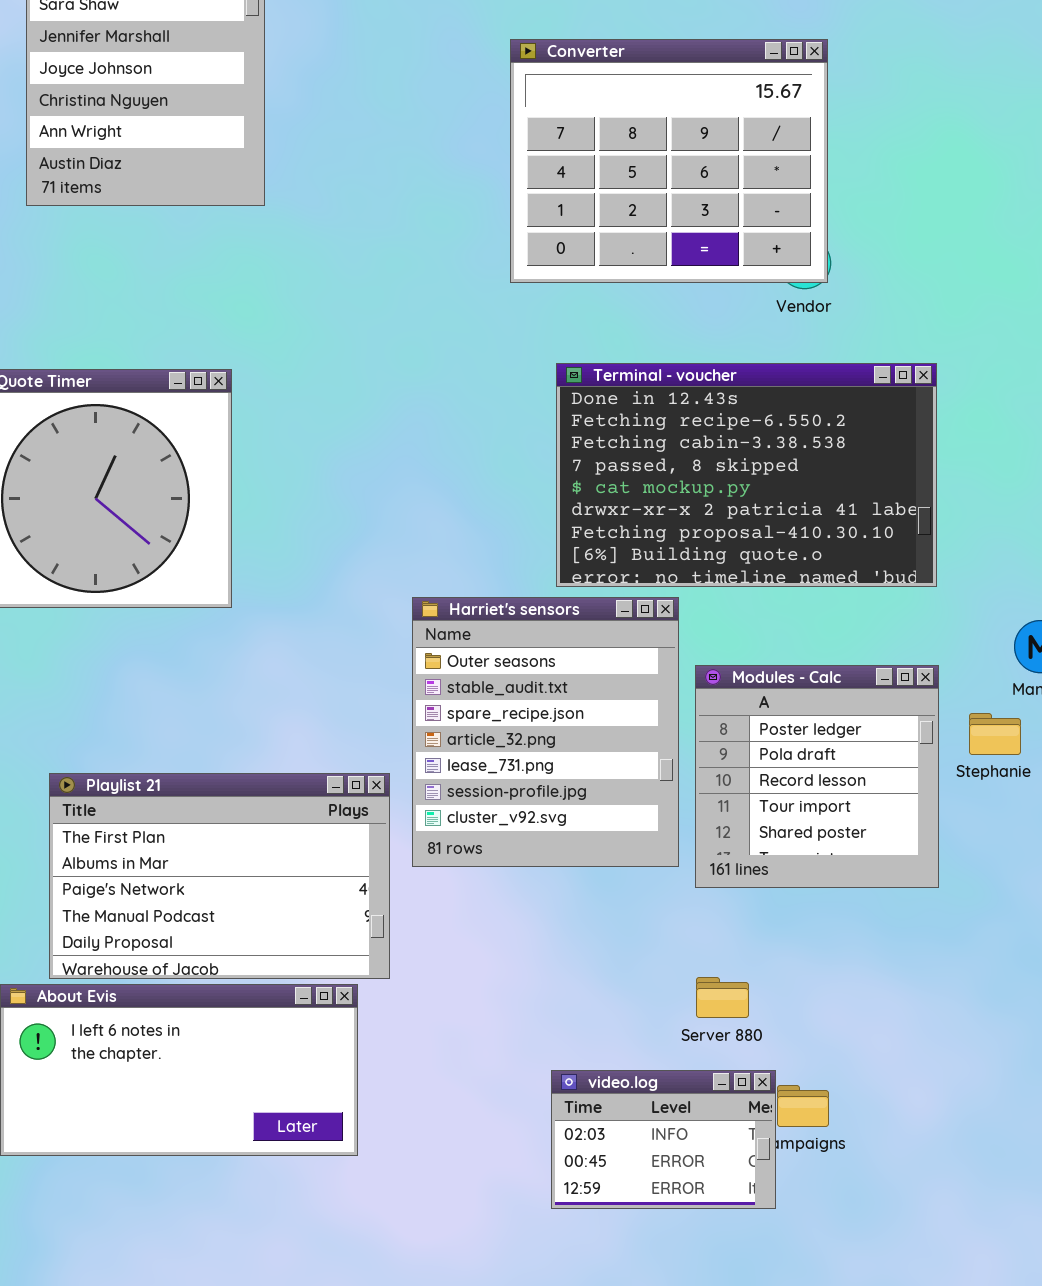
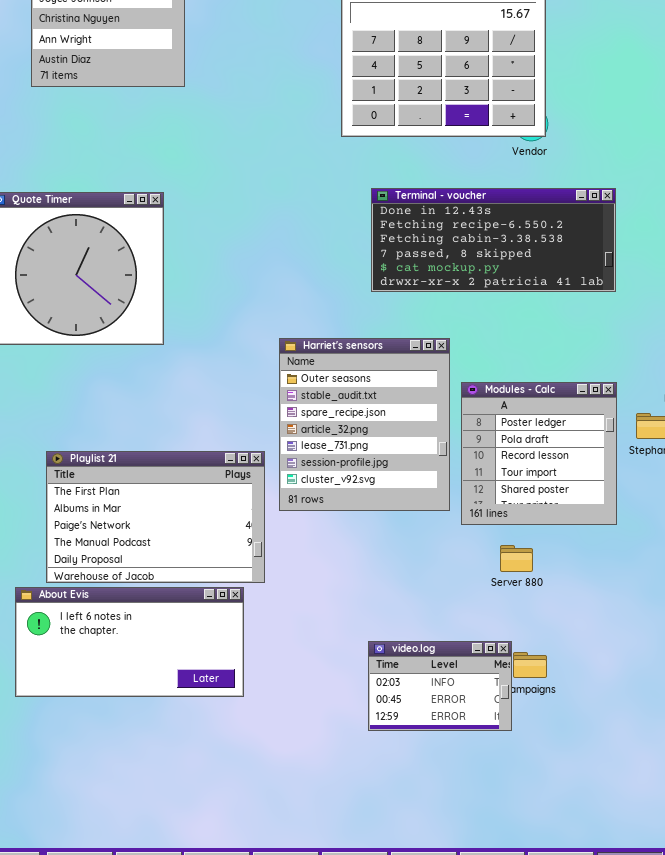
Terminal - voucher: [556,363,937,587] -> [371,188,616,292], resized
Server 880: [696,977,749,1018] -> [500,545,533,572], moved

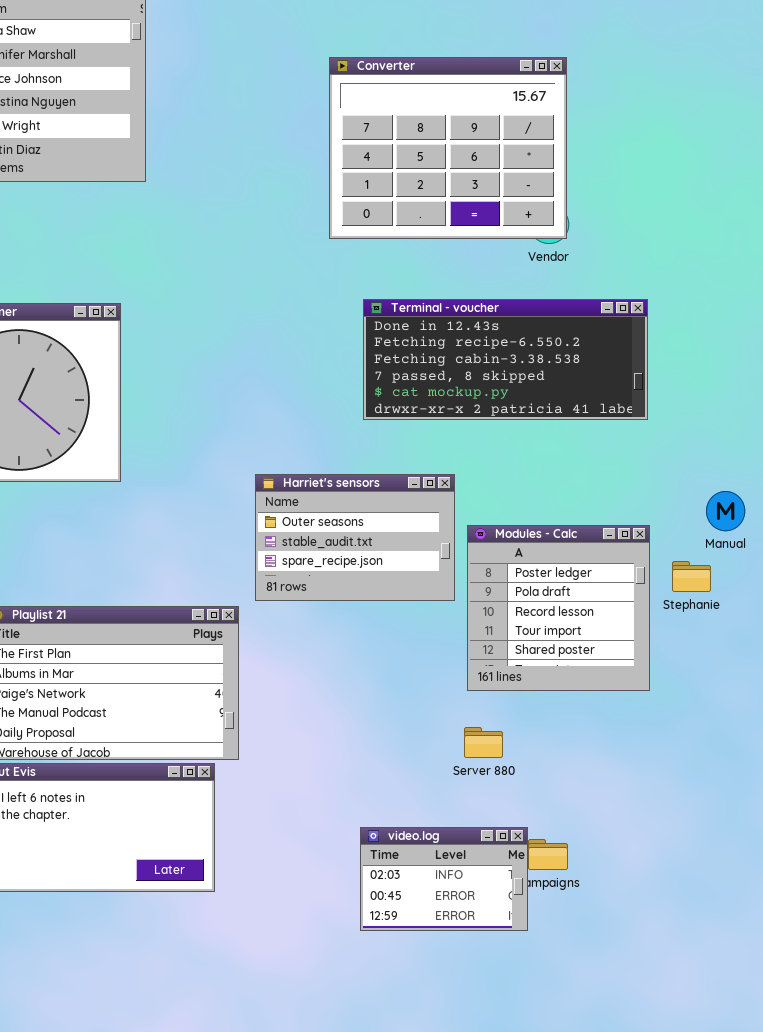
Harriet's sensors: [279,338,450,511] -> [255,474,455,601], resized
Server 880: [500,545,533,572] -> [464,727,503,758], moved

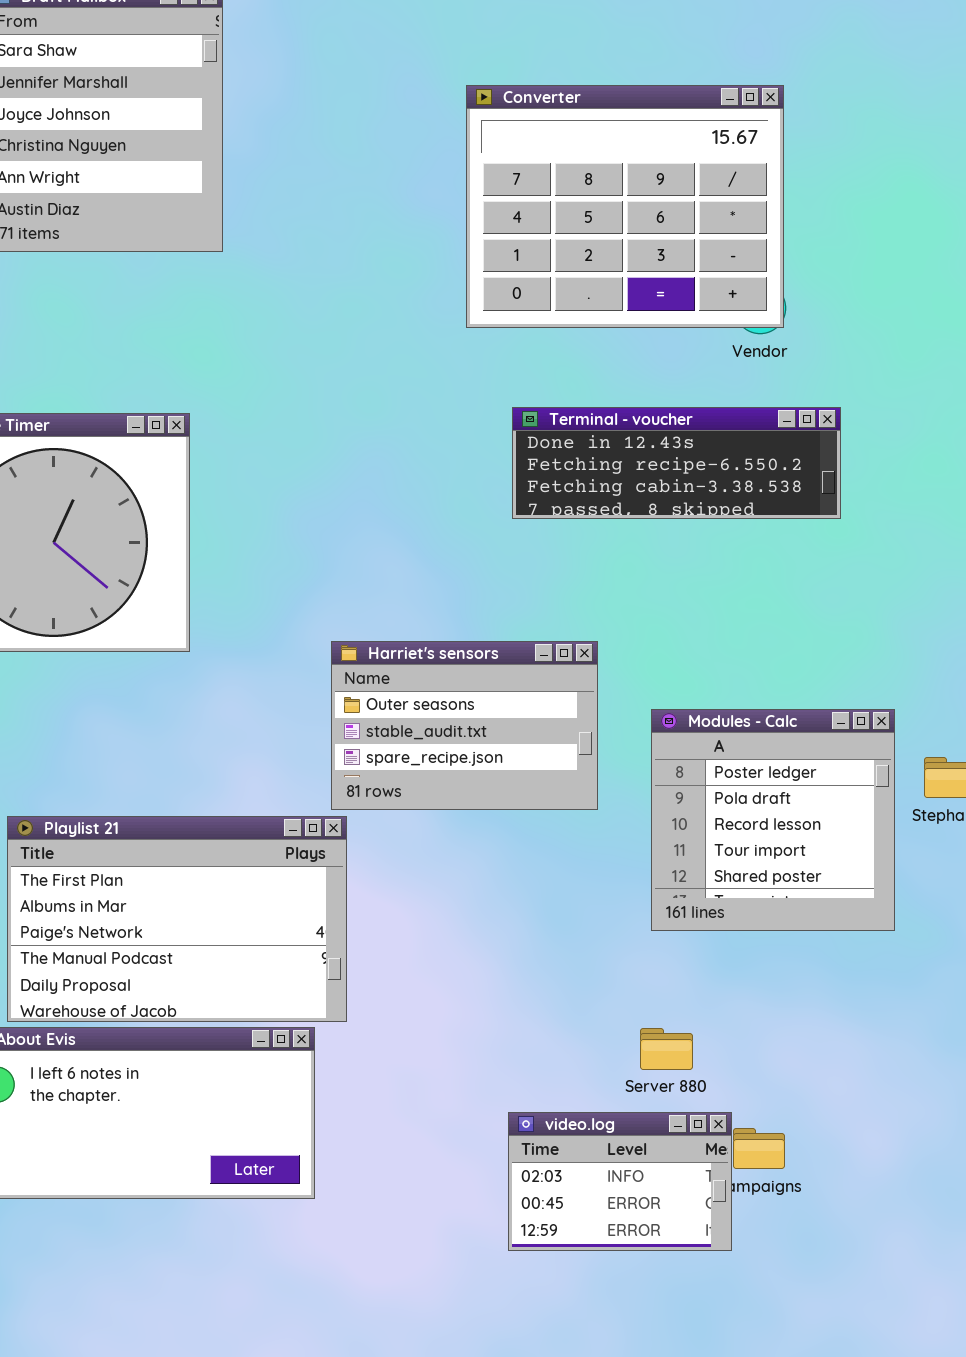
Terminal - voucher: [363,299,648,420] -> [512,407,841,519], resized
Harriet's sensors: [255,474,455,601] -> [331,641,598,810], moved
Server 880: [464,727,503,758] -> [640,1028,693,1070], moved

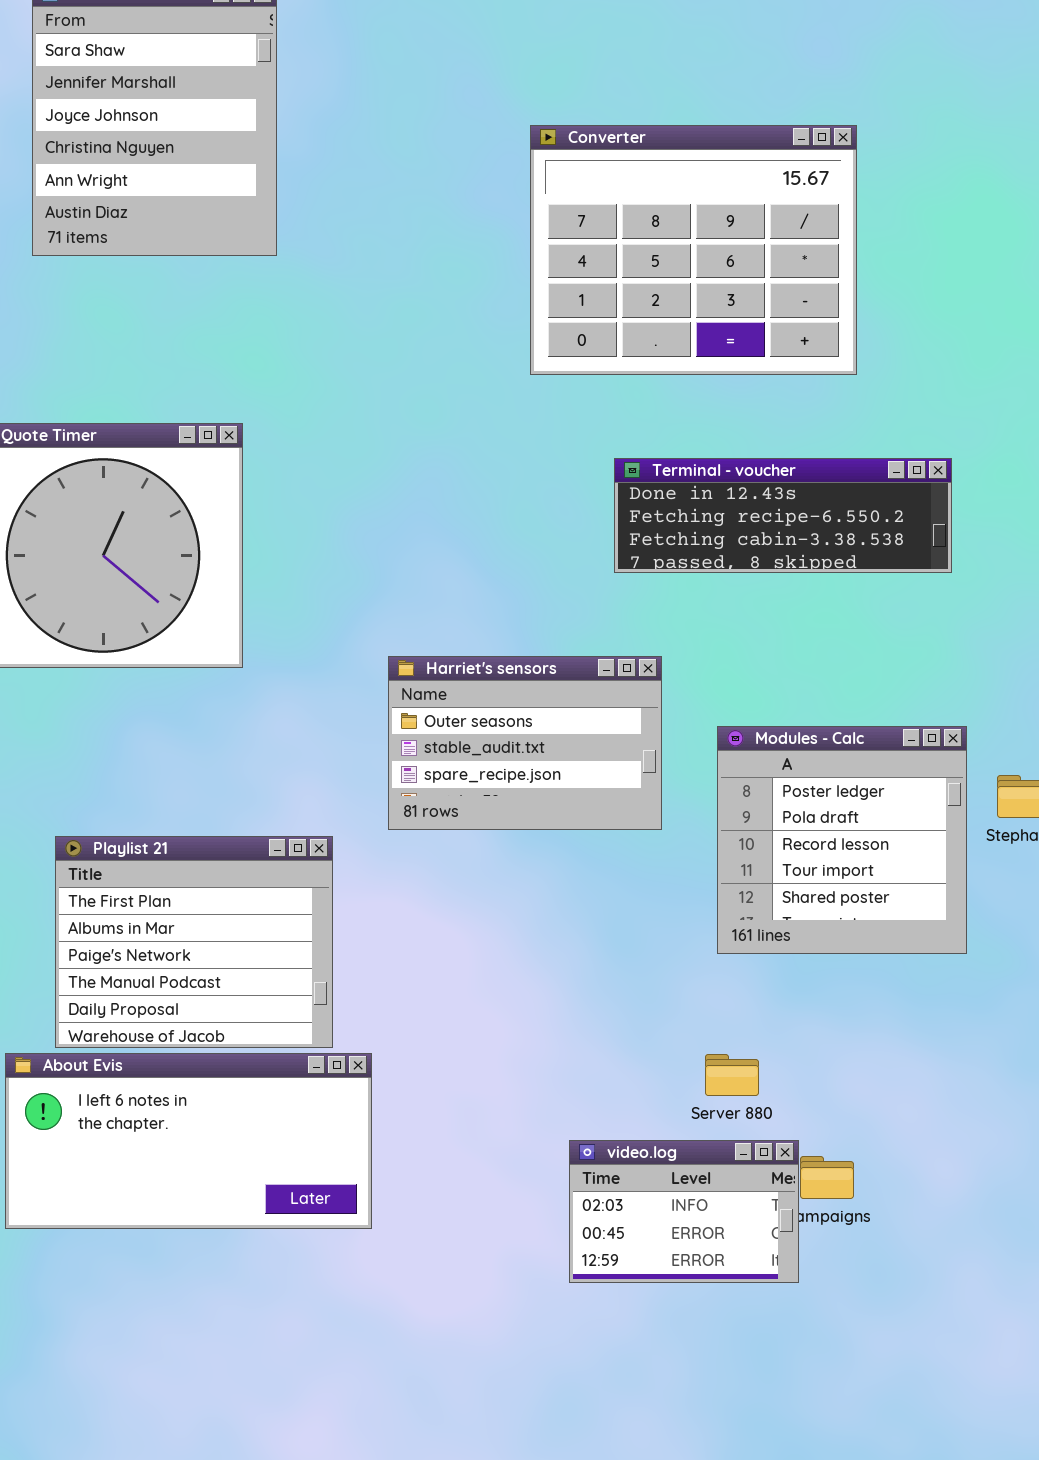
Converter: [466,85,784,328] -> [530,125,857,375], moved
Terminal - voucher: [512,407,841,519] -> [614,458,952,573], moved
Playlist 21: [7,816,347,1022] -> [55,836,333,1048], resized

